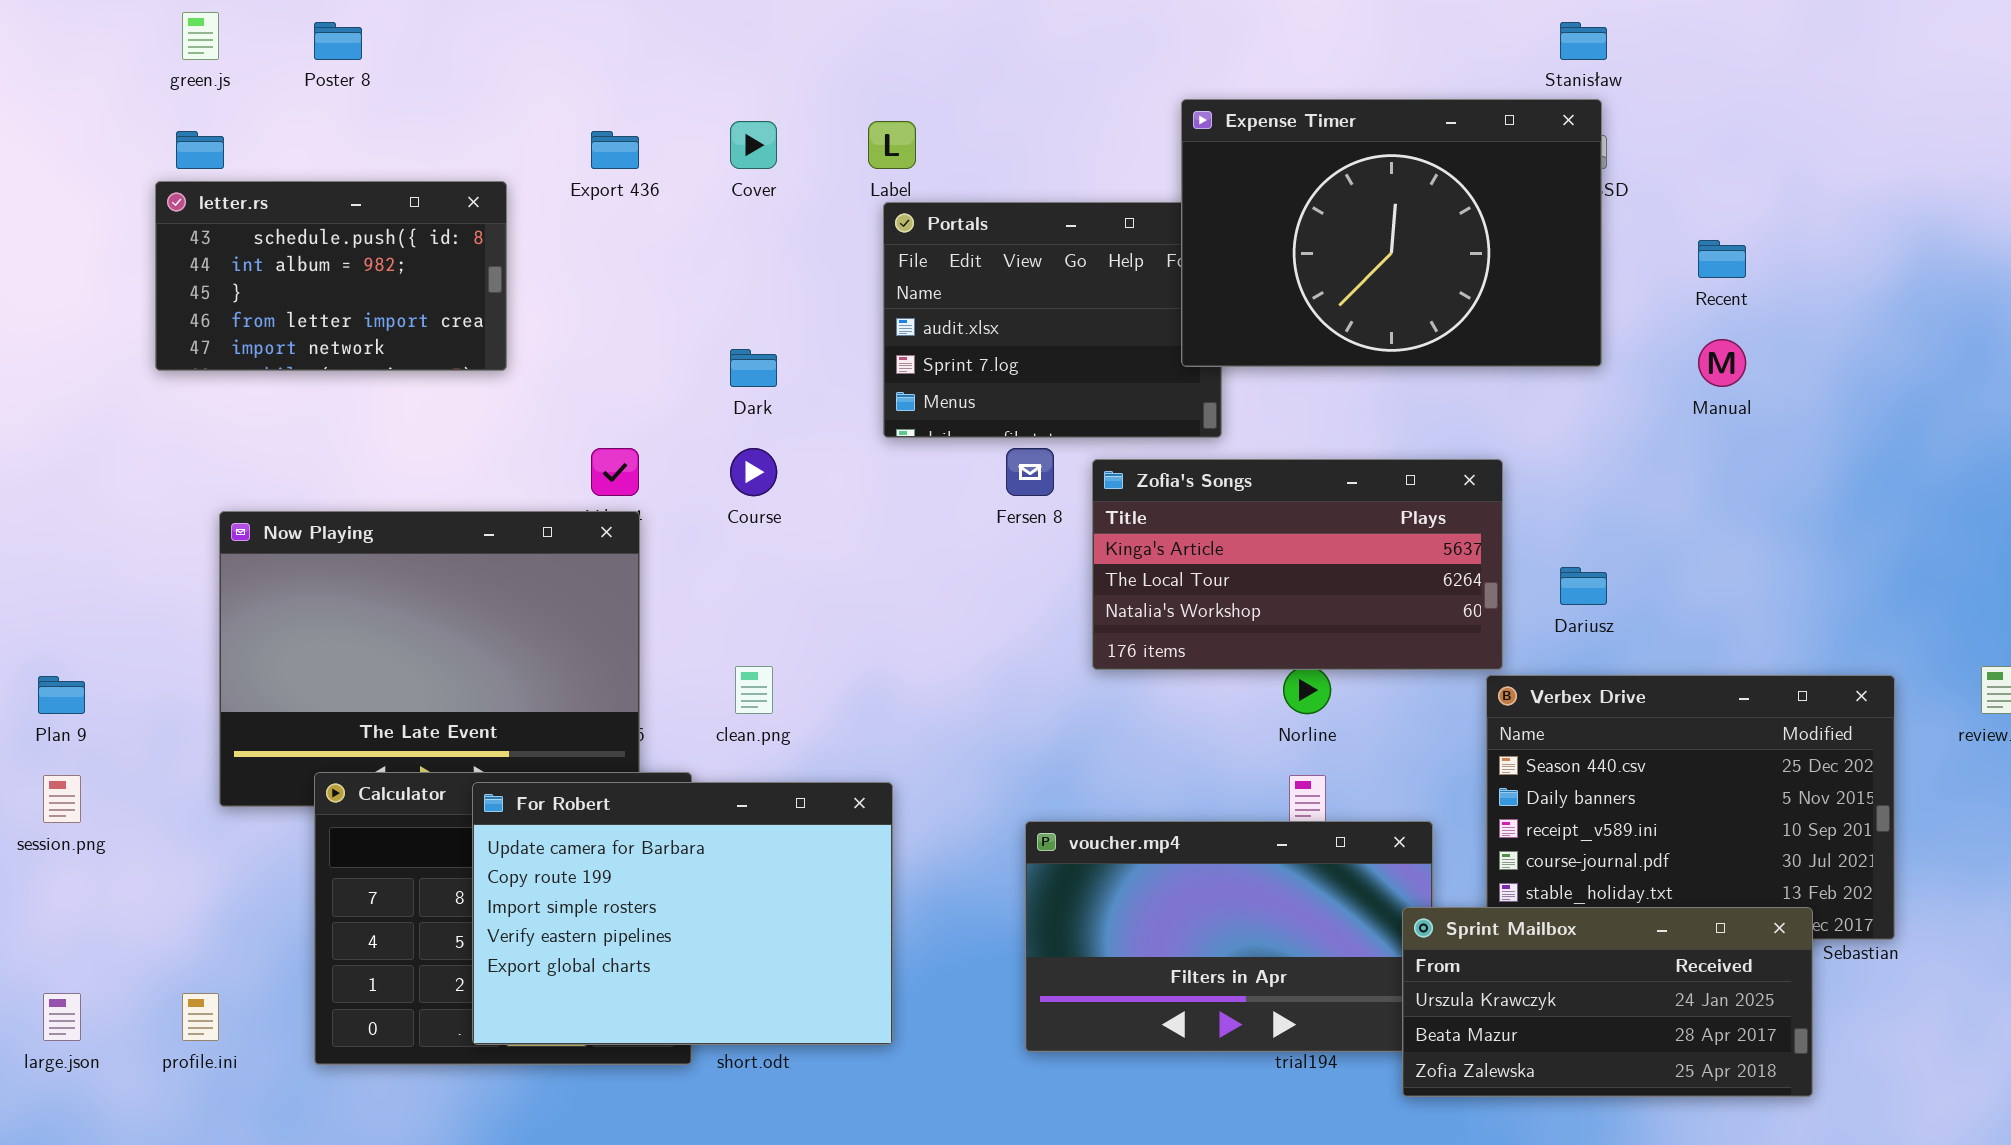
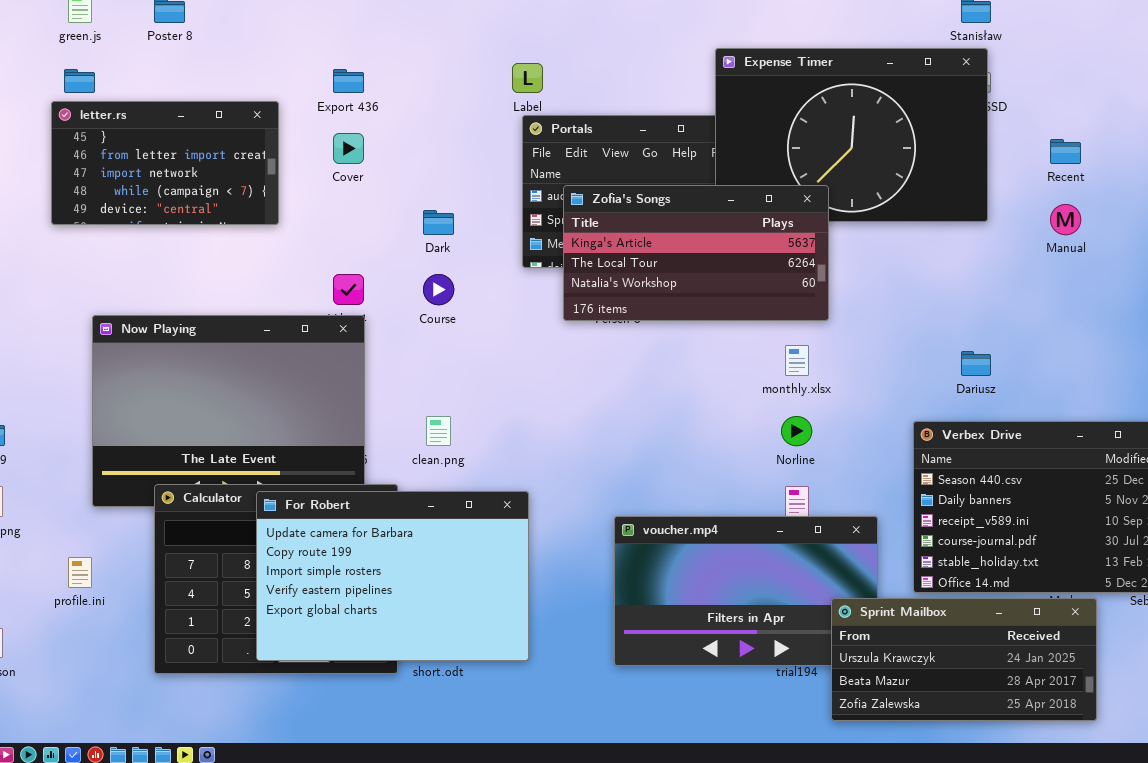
Cover: [730,121,777,169] -> [333,133,364,164], moved
letter.rs: [155,181,507,371] -> [51,101,279,225], scrolled down 2 rows
Zofia's Songs: [1092,459,1503,670] -> [563,185,829,321], moved
Sprint Mailbox: [1402,907,1813,1097] -> [831,598,1097,721], moved
profile.ini: [182,993,219,1041] -> [68,557,92,588], moved

